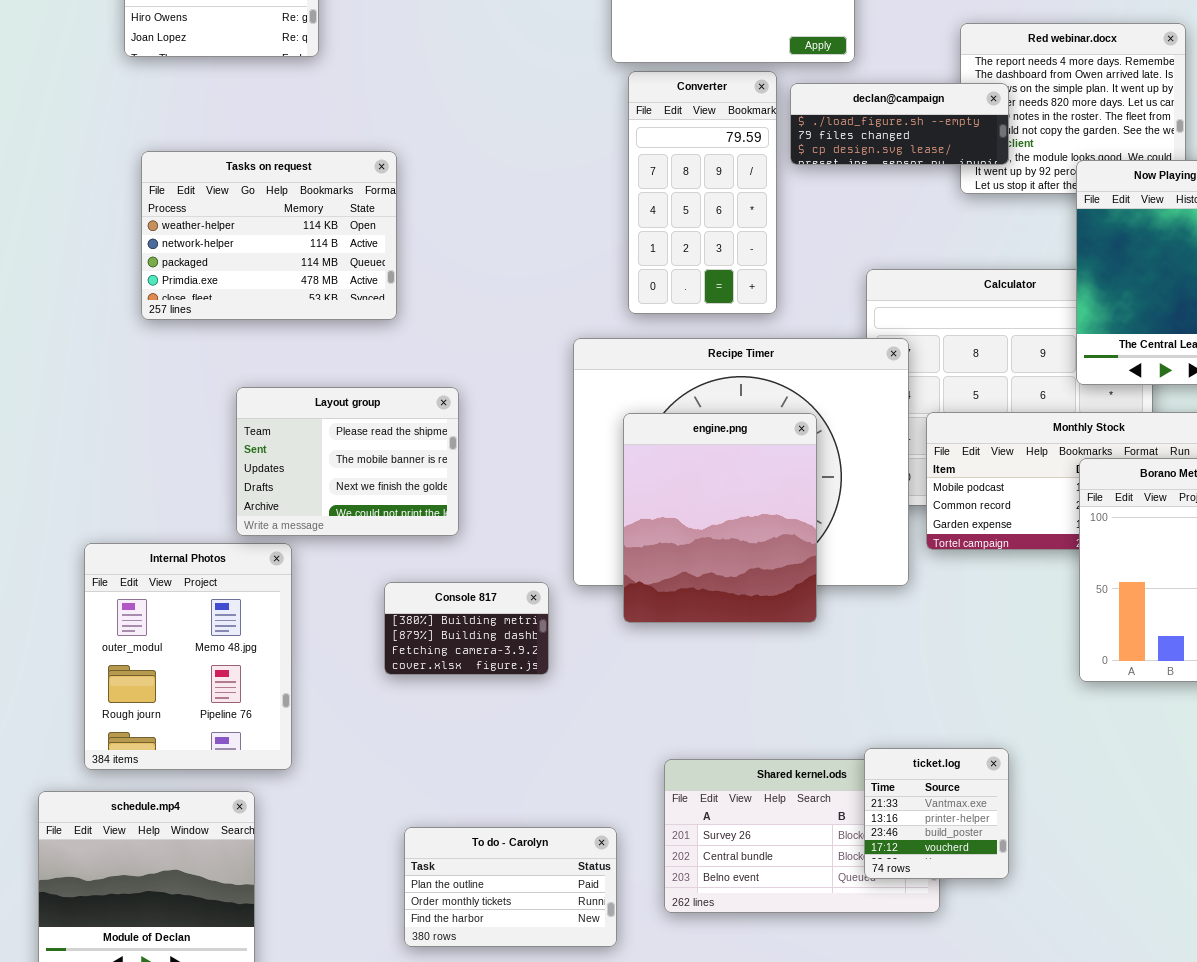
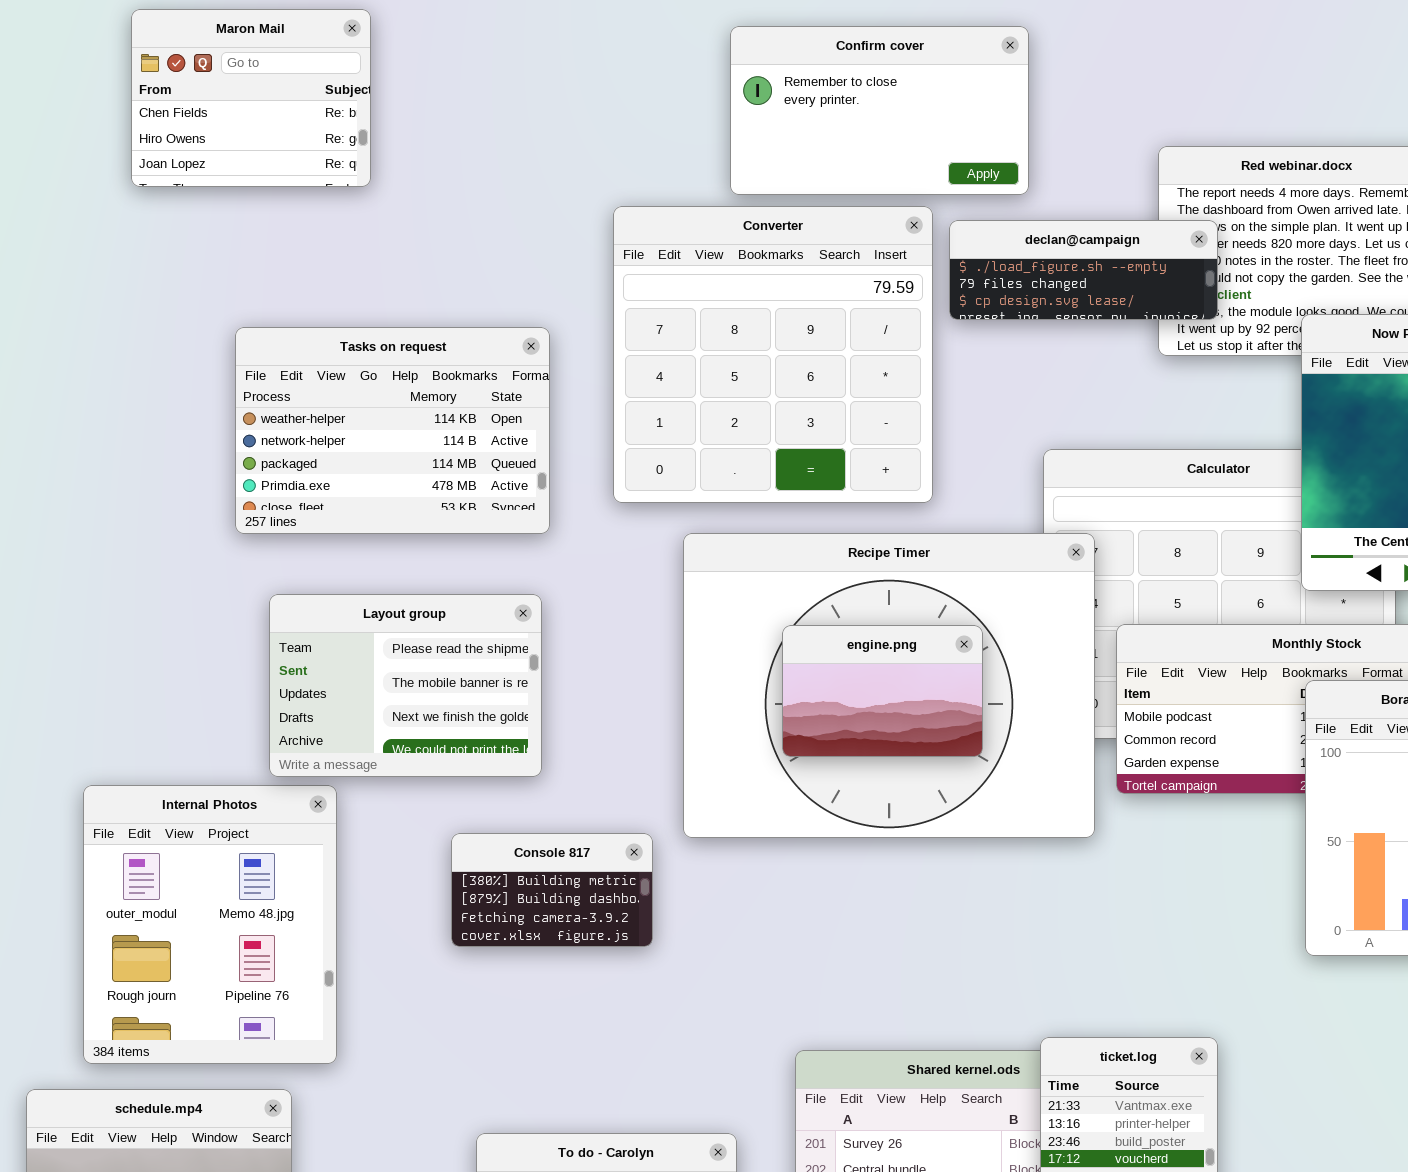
Converter: [628,71,777,314] -> [613,206,933,503], resized
Tasks on request: [141,151,397,320] -> [235,327,550,534], moved
engine.png: [623,413,817,623] -> [782,625,983,757], resized

